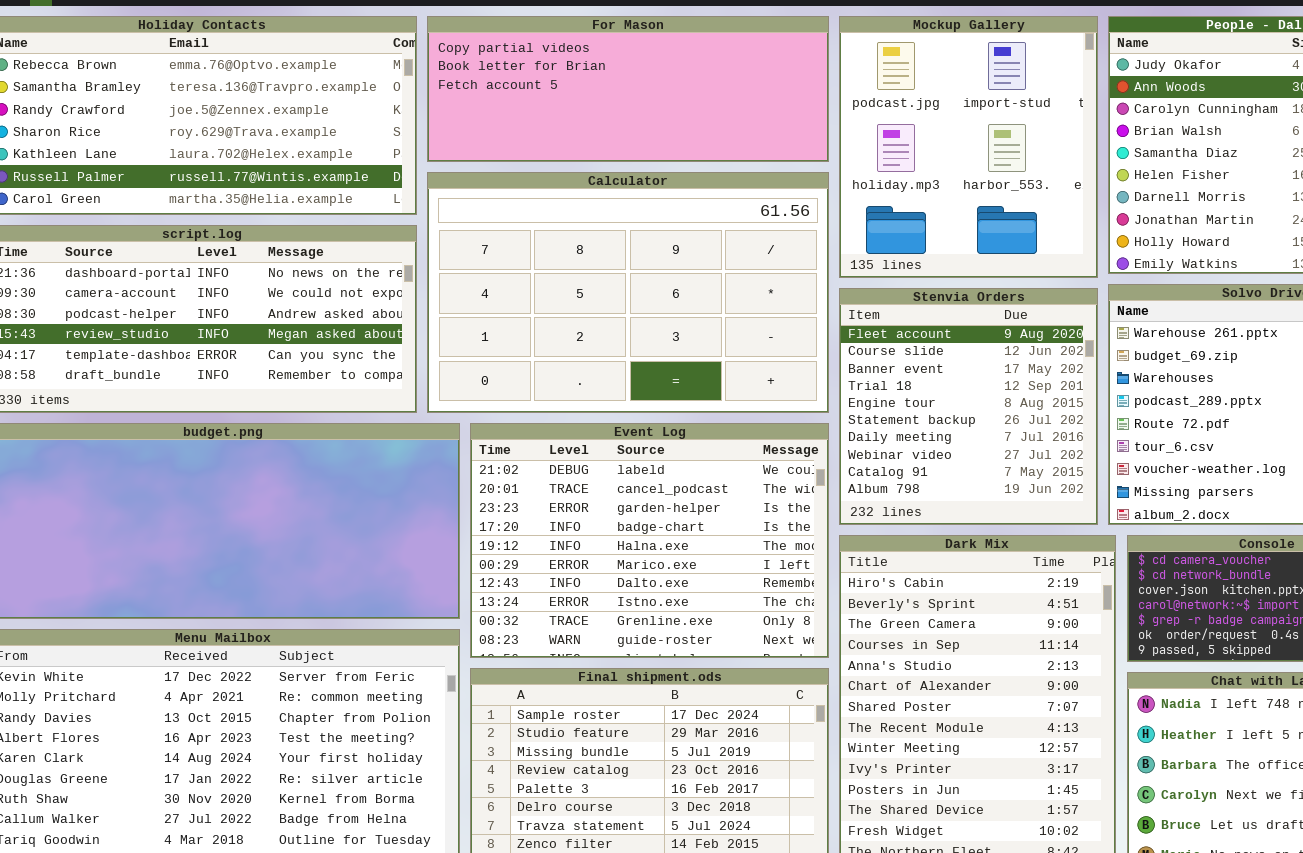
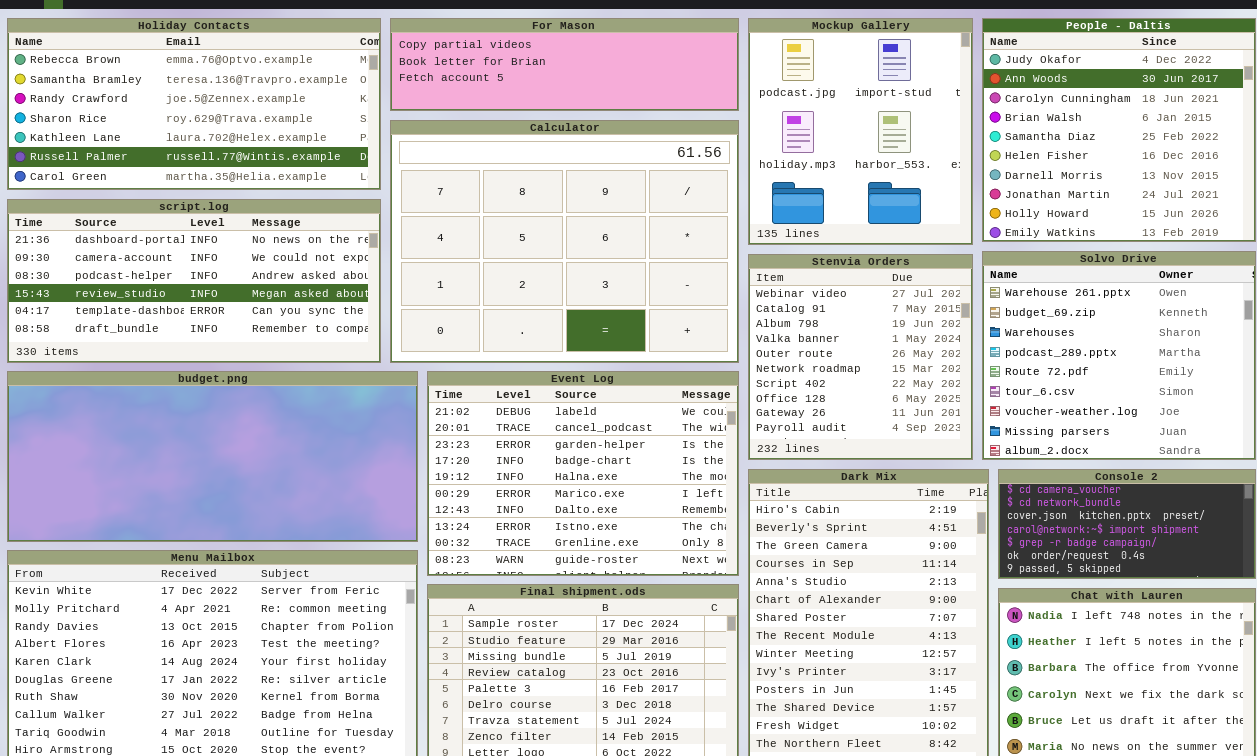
For Mason: [427,16,829,162] -> [390,18,739,111], resized
Calculator: [427,172,829,413] -> [390,120,739,363], resized
Stenvia Orders: [839,288,1098,525] -> [748,254,973,460], scrolled down 7 rows

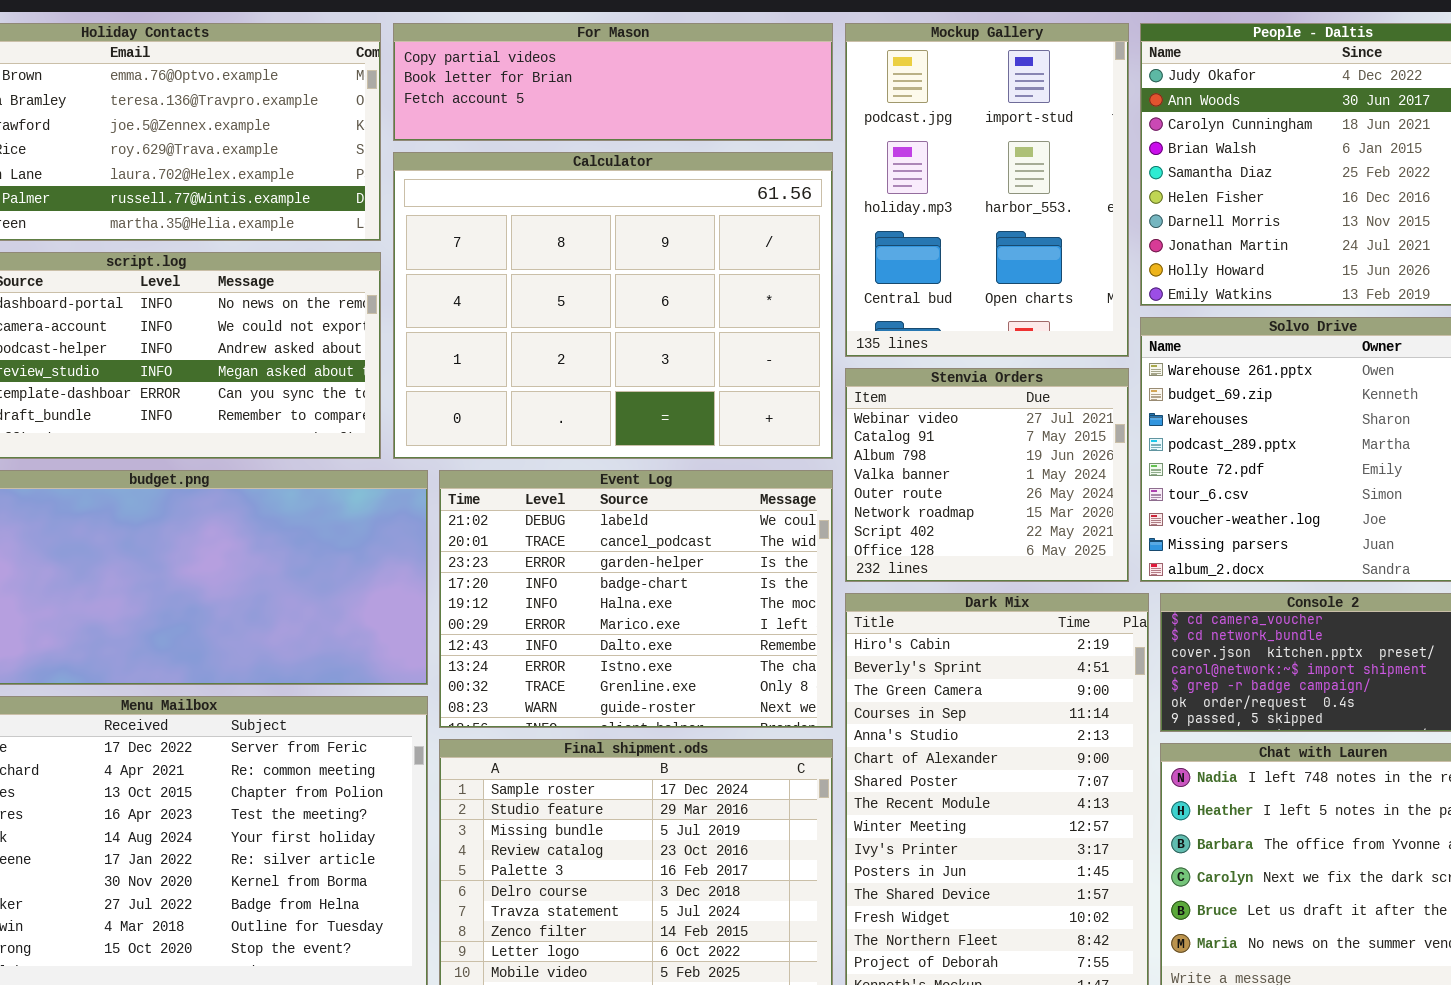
Mockup Gallery: [748,18,973,245] -> [845,23,1129,357], resized
Stenvia Orders: [748,254,973,460] -> [845,368,1129,582], resized

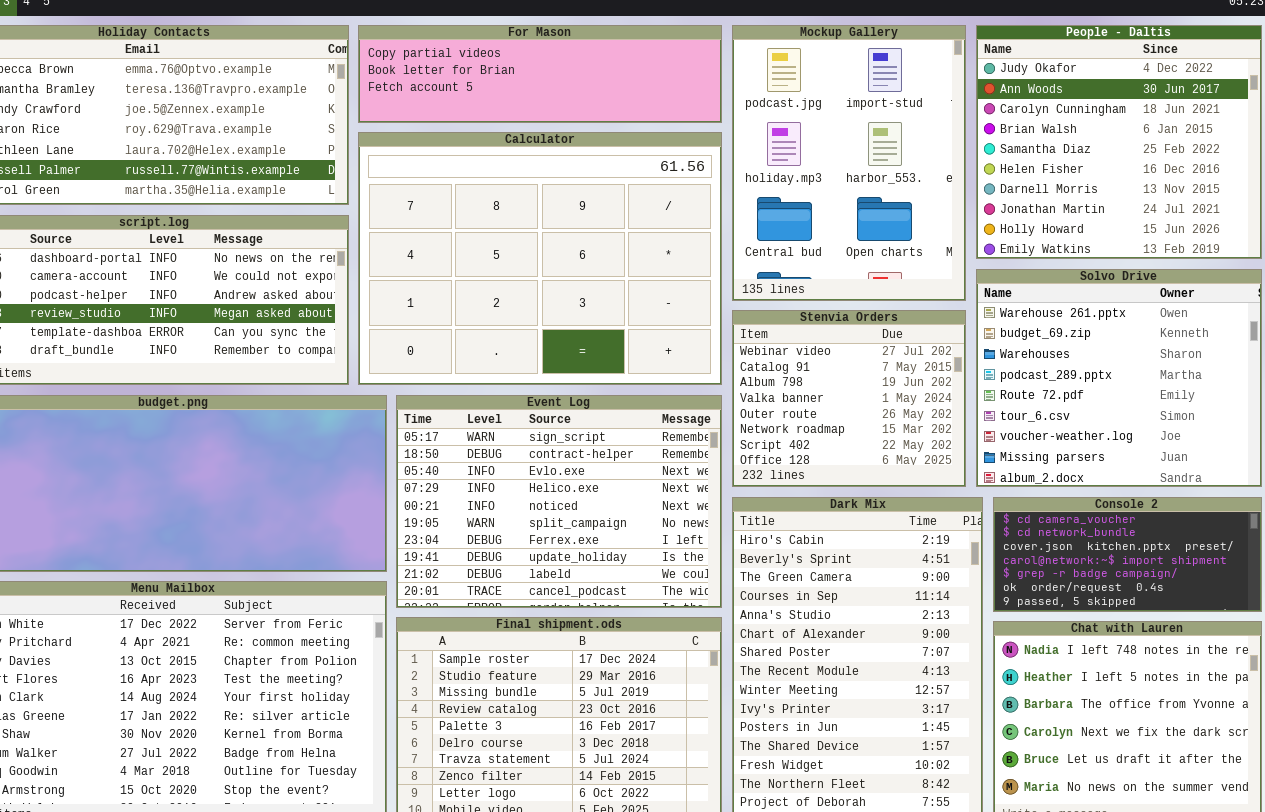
Event Log: [439,470,833,728] -> [396,395,722,608], scrolled up 8 rows

